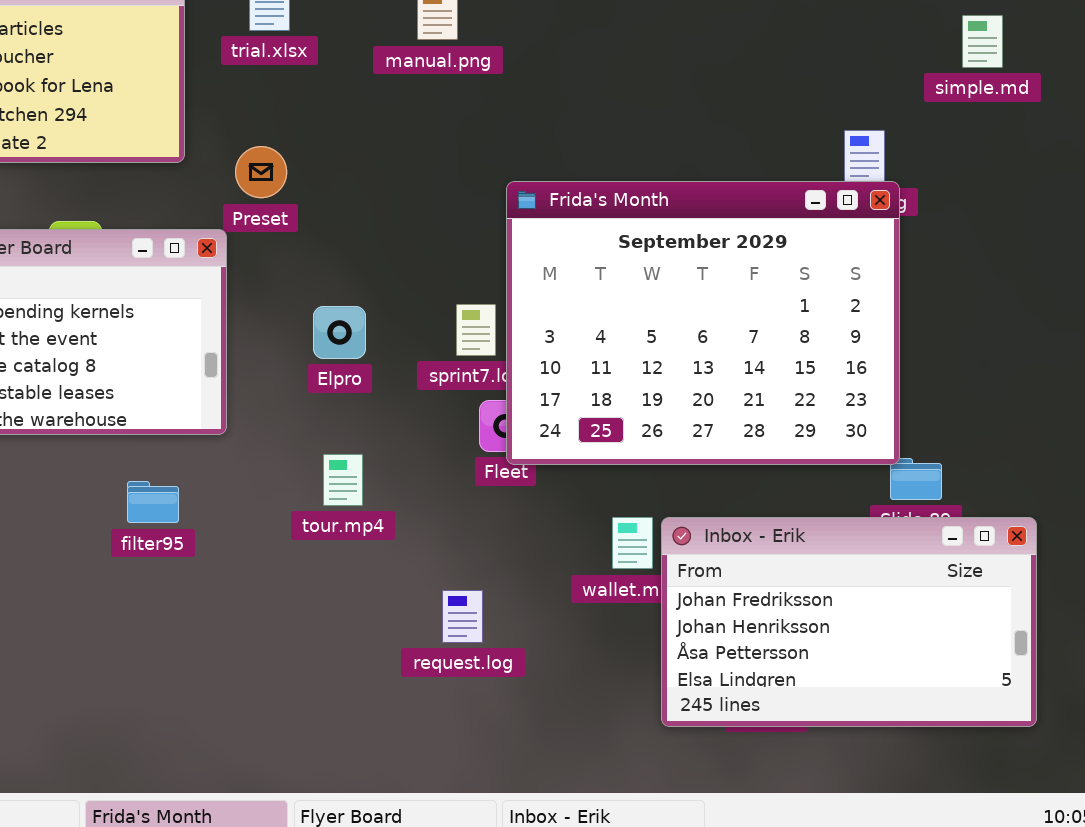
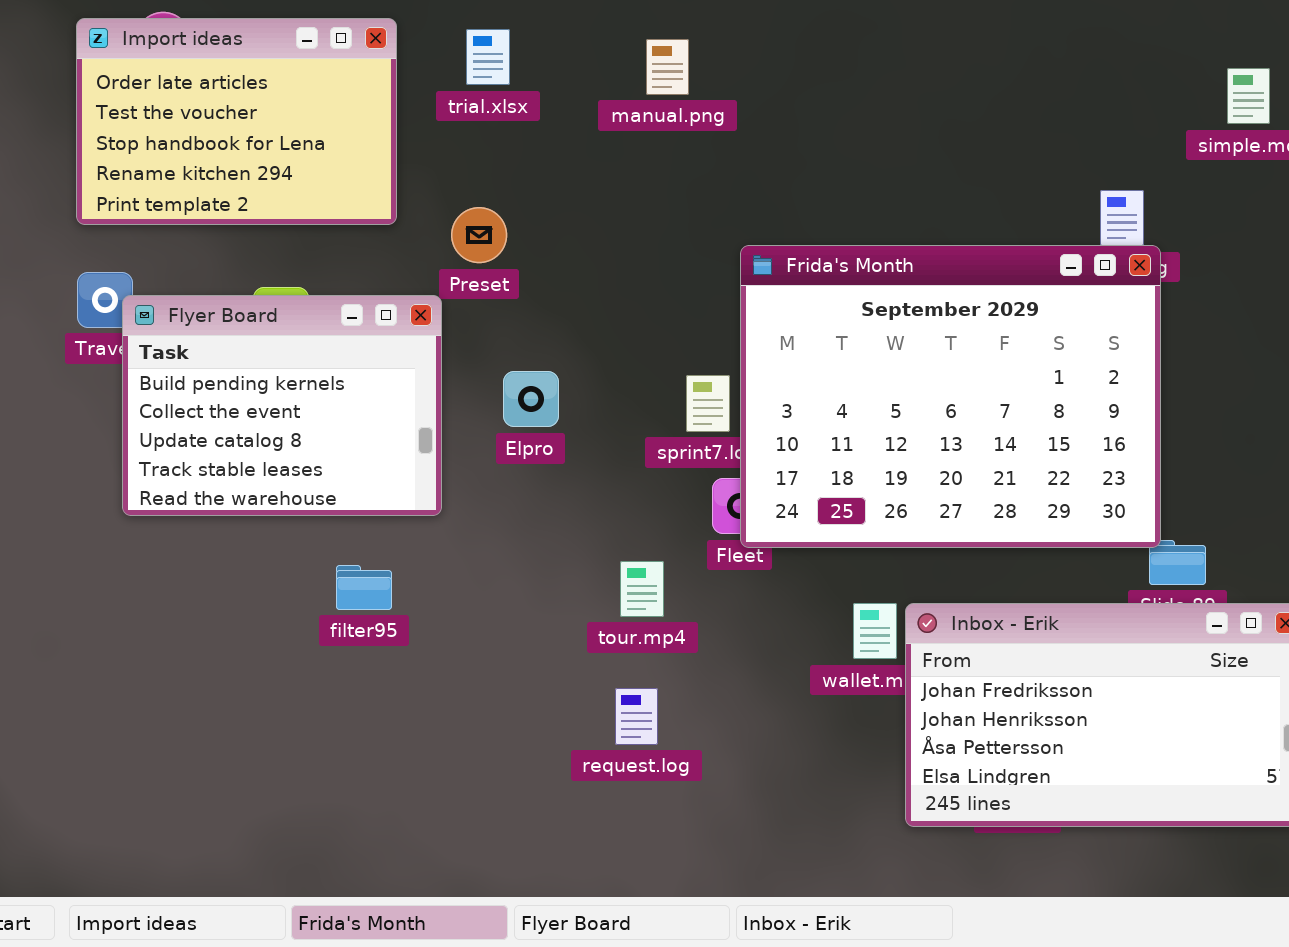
Elpro: [313,306,366,359] -> [503,371,559,427], moved
tour.mp4: [323,454,363,506] -> [620,561,664,617], moved
request.log: [442,590,483,643] -> [615,688,658,745], moved

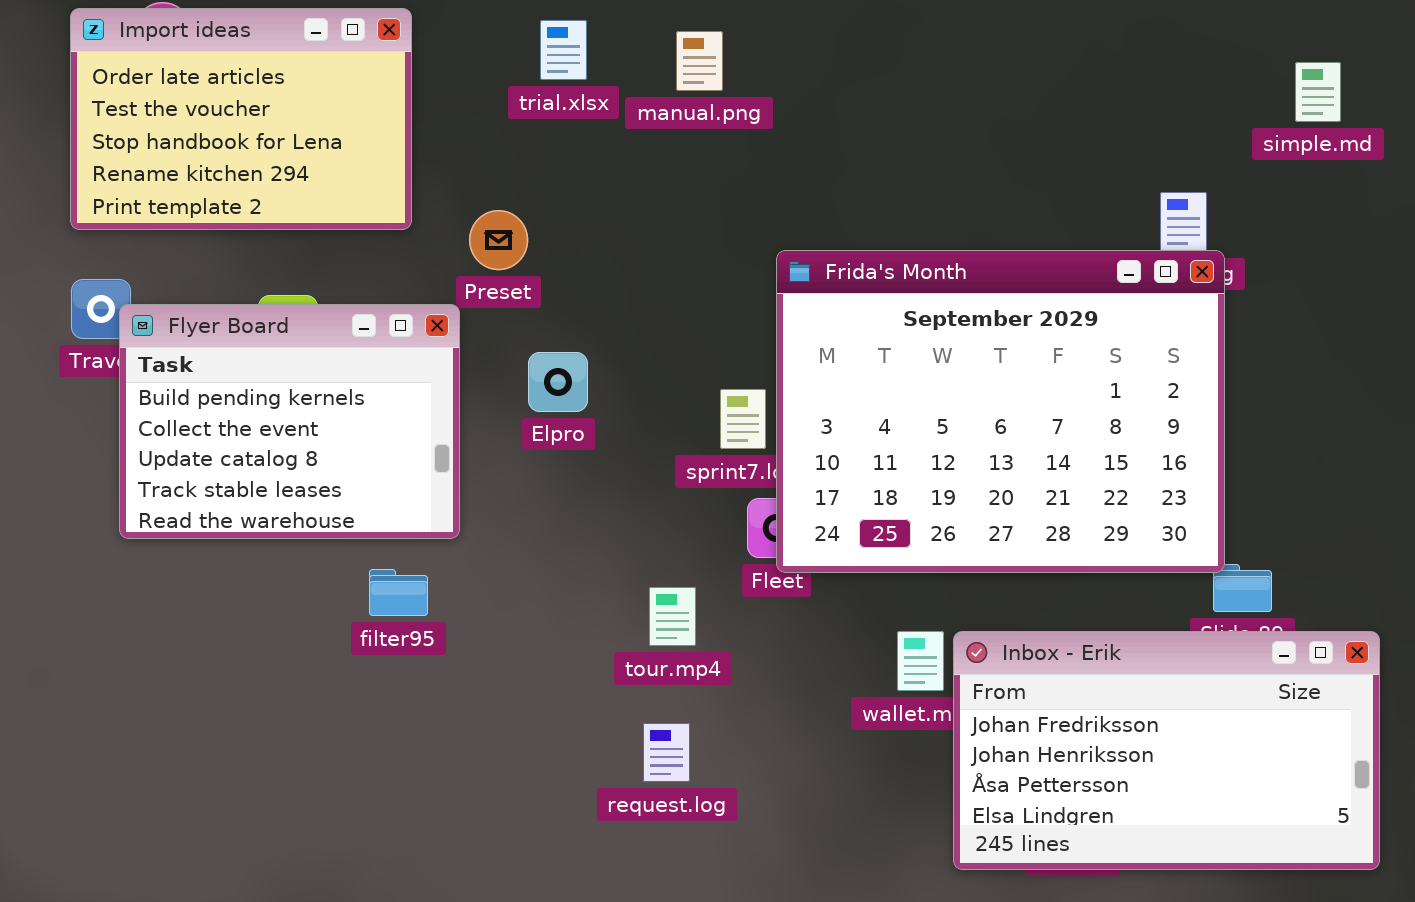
trial.xlsx: [466,29,510,85] -> [540,20,587,80], moved
Elpro: [503,371,559,427] -> [528,352,588,412], moved
filter95: [336,565,392,610] -> [369,569,428,616], moved

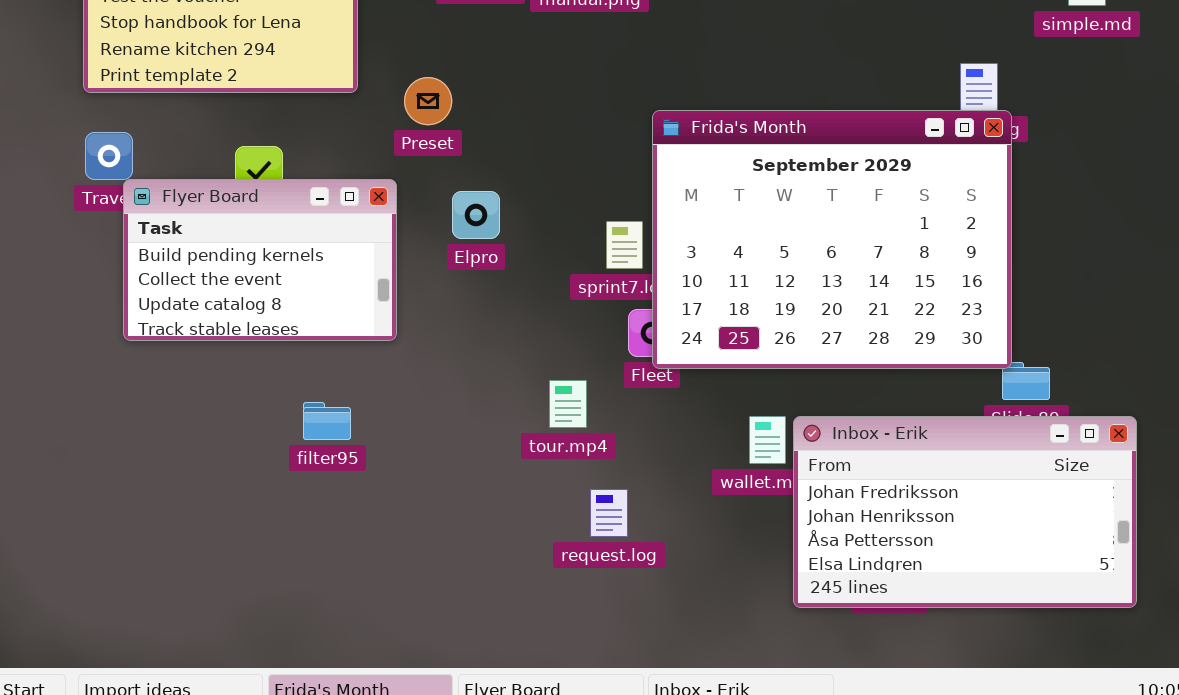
Flyer Board: [119,304,460,539] -> [123,179,397,341], resized
filter95: [369,569,428,616] -> [303,402,351,440], moved
request.log: [643,723,690,782] -> [590,489,628,537], moved

